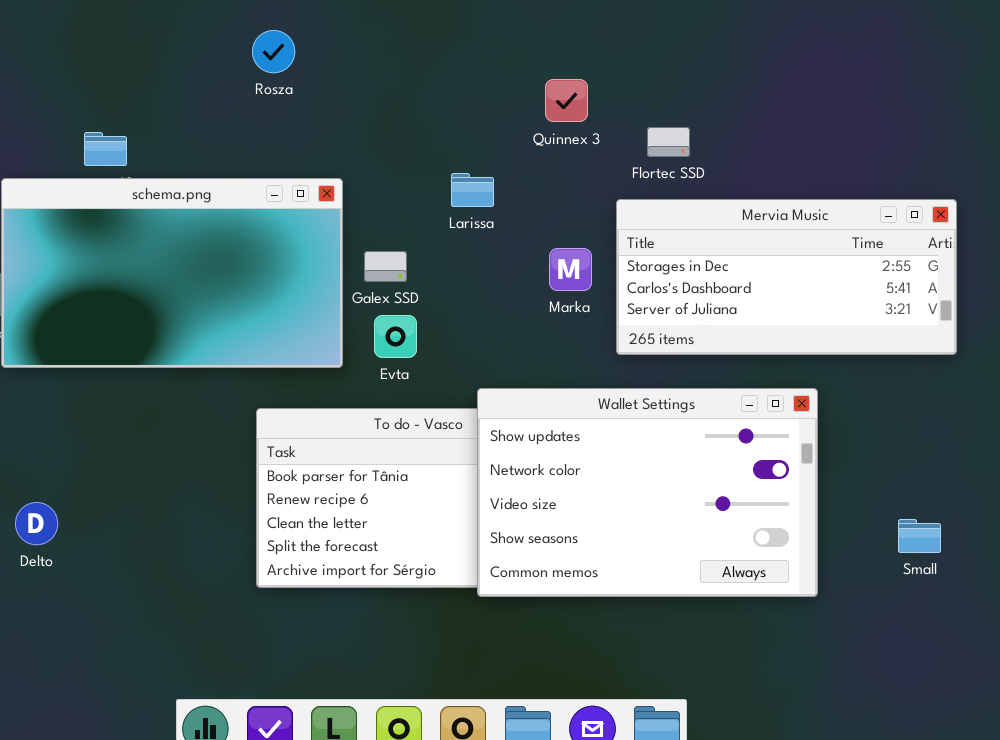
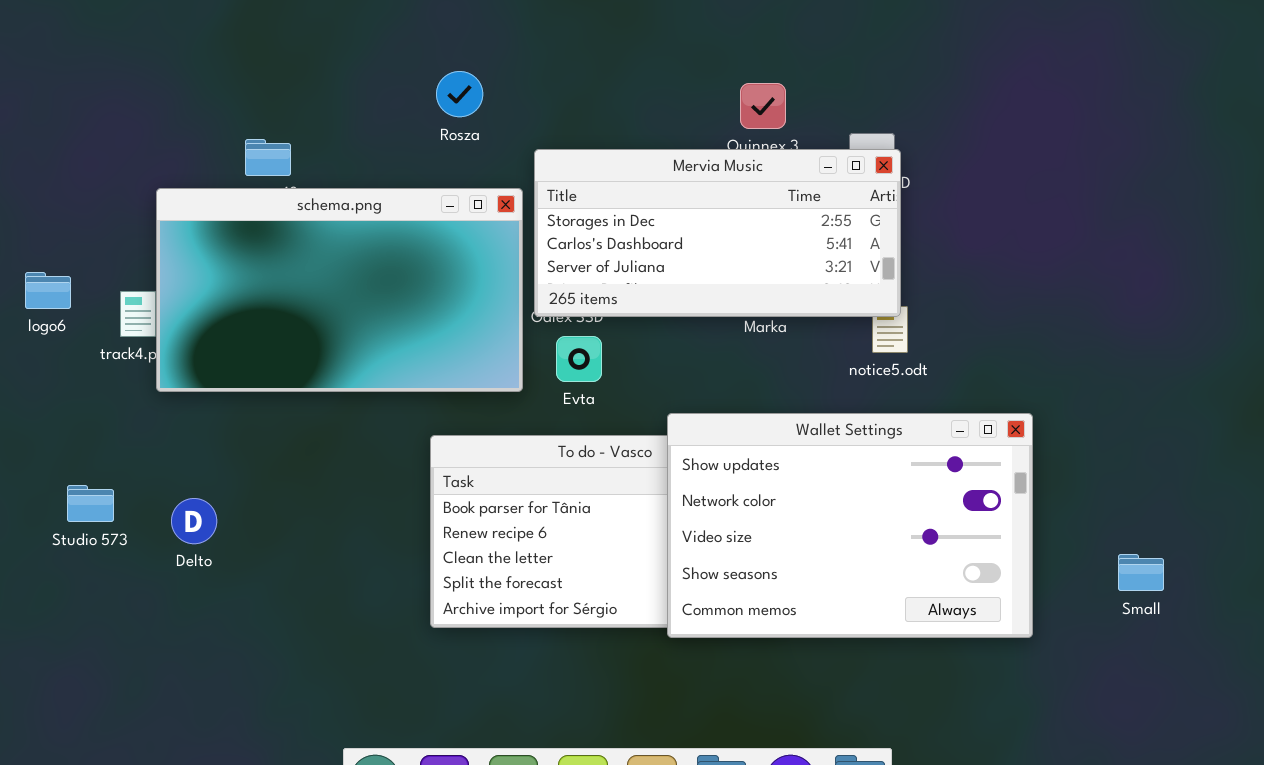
Rosza: [252,30,295,73] -> [436,71,483,117], moved
Mervia Music: [616,199,957,355] -> [534,149,901,317], moved
Delto: [15,502,58,545] -> [171,498,217,544], moved

